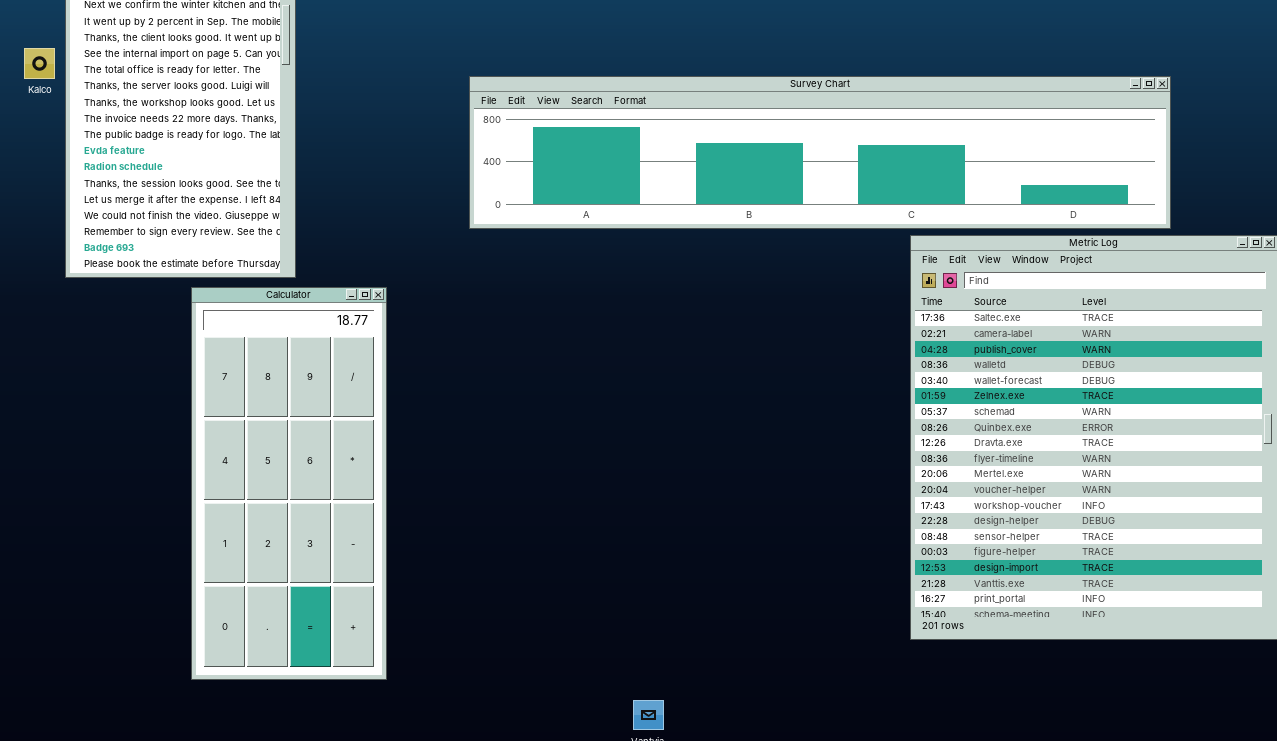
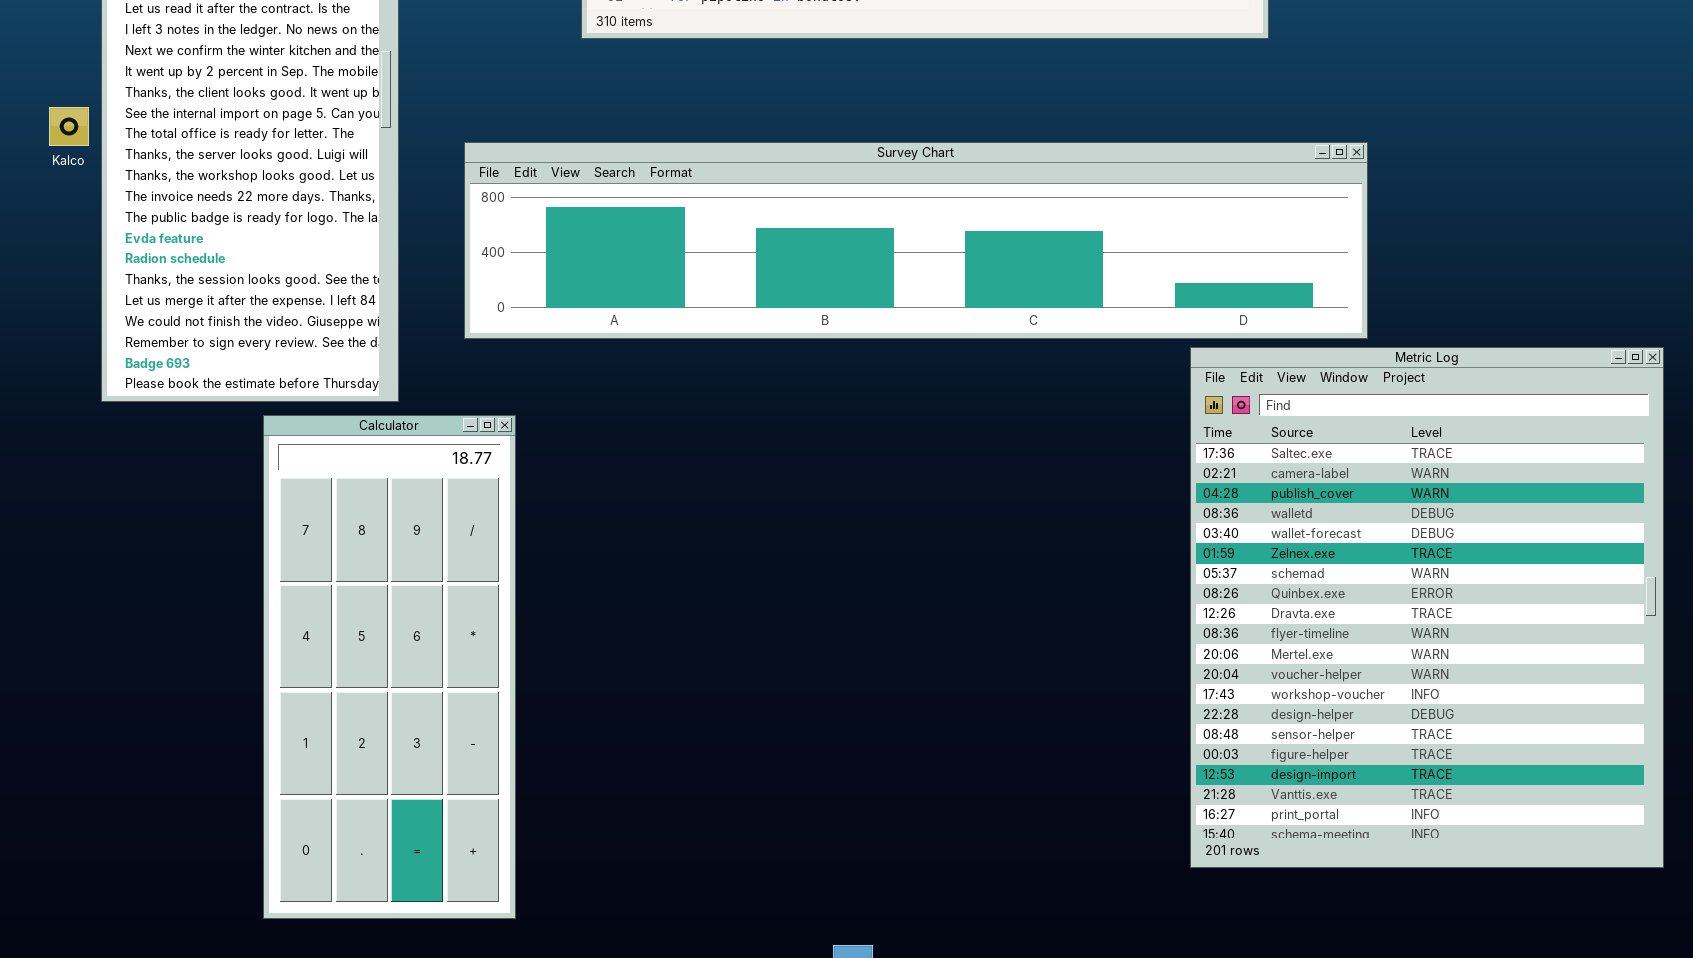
Survey Chart: [469,76,1171,229] -> [464,142,1368,339], moved

